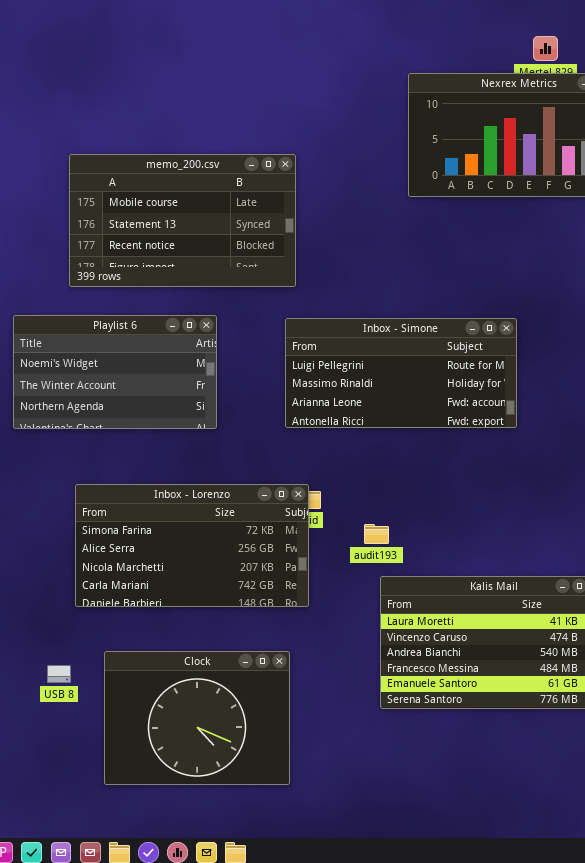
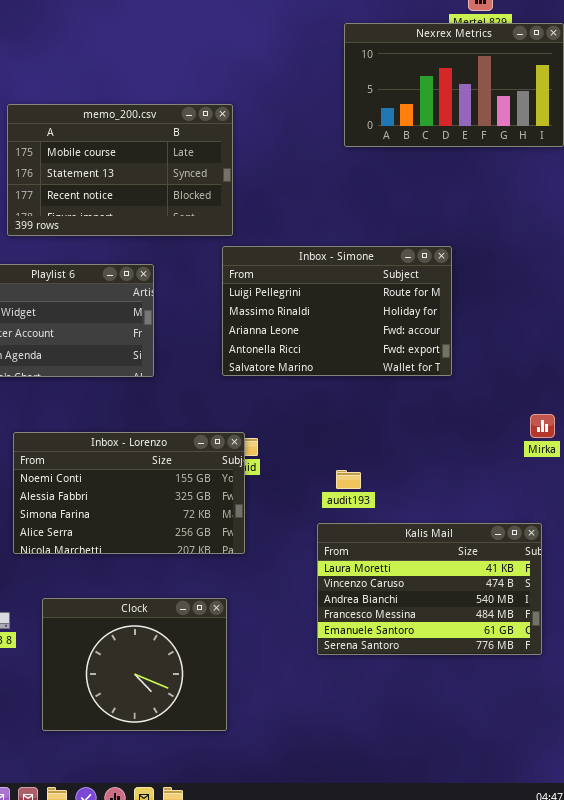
Inbox - Simone: [285,318,517,428] -> [222,246,452,376], resized
Inbox - Lorenzo: [75,484,309,607] -> [13,432,245,554], scrolled up 2 rows
audit193: [364,524,389,544] -> [336,470,361,489], moved

